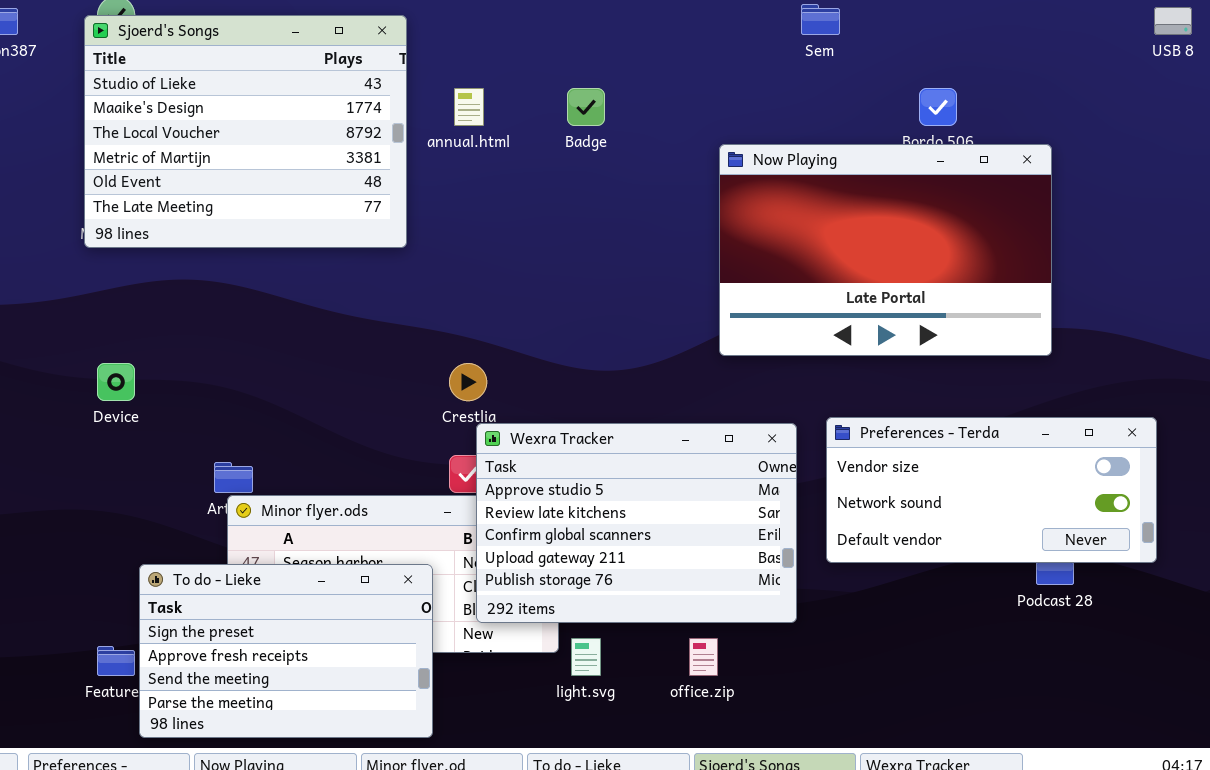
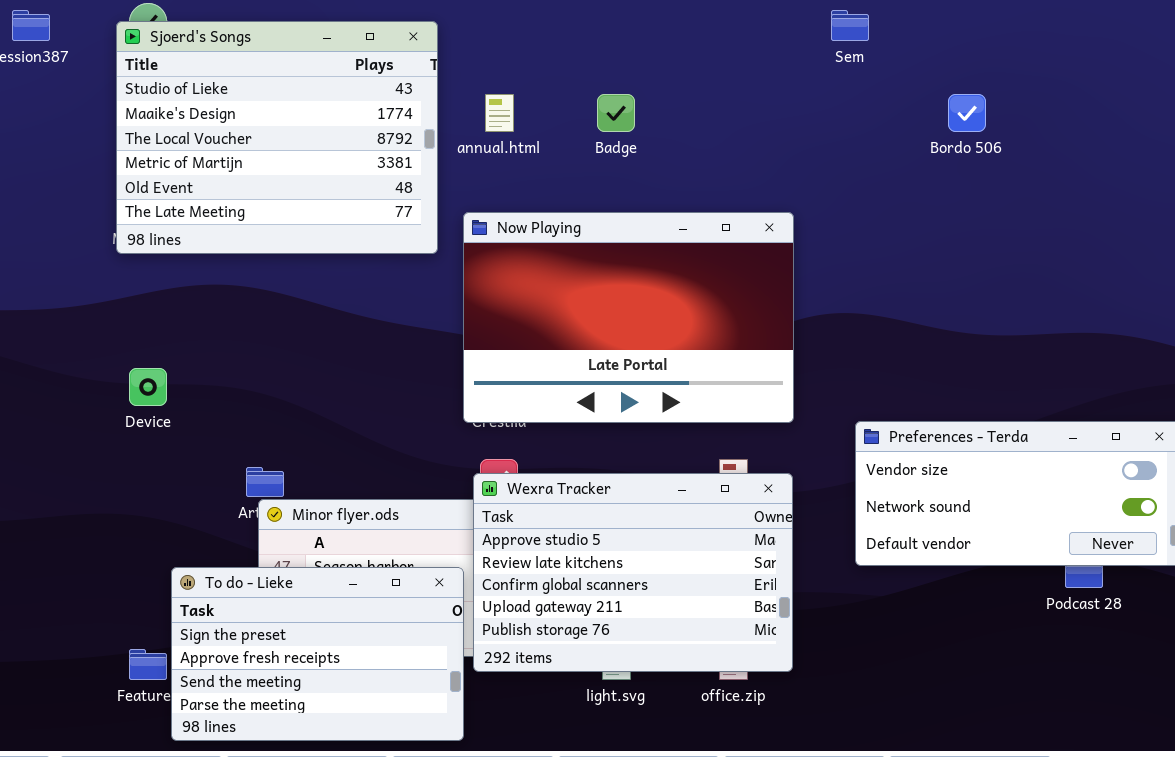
Now Playing: [719,144,1052,356] -> [463,212,794,423], moved
Wexra Tracker: [476,423,797,623] -> [473,473,793,672], moved

